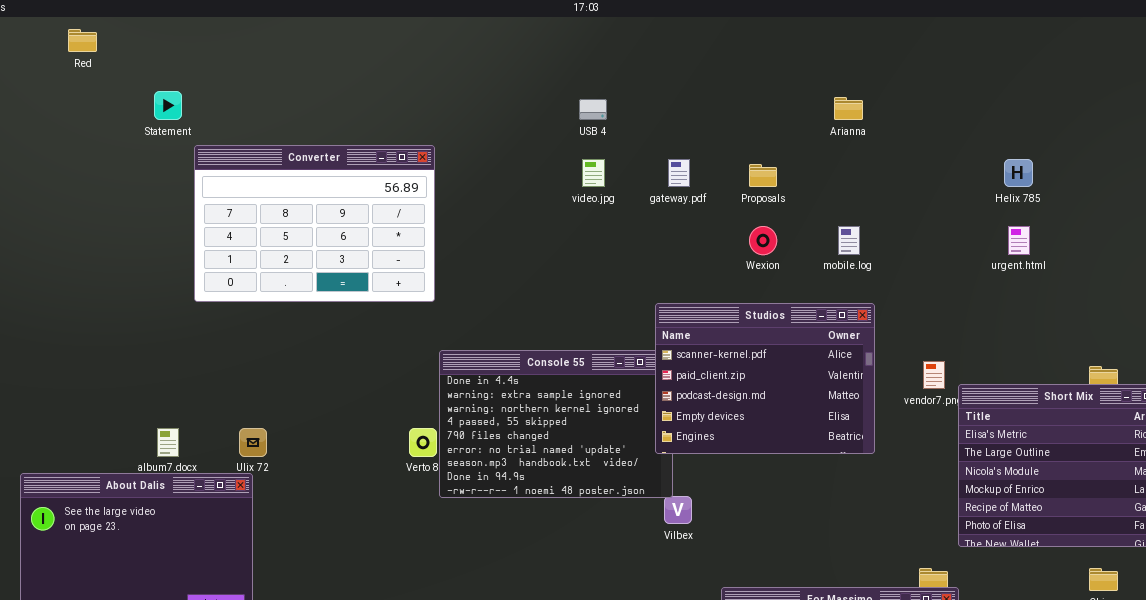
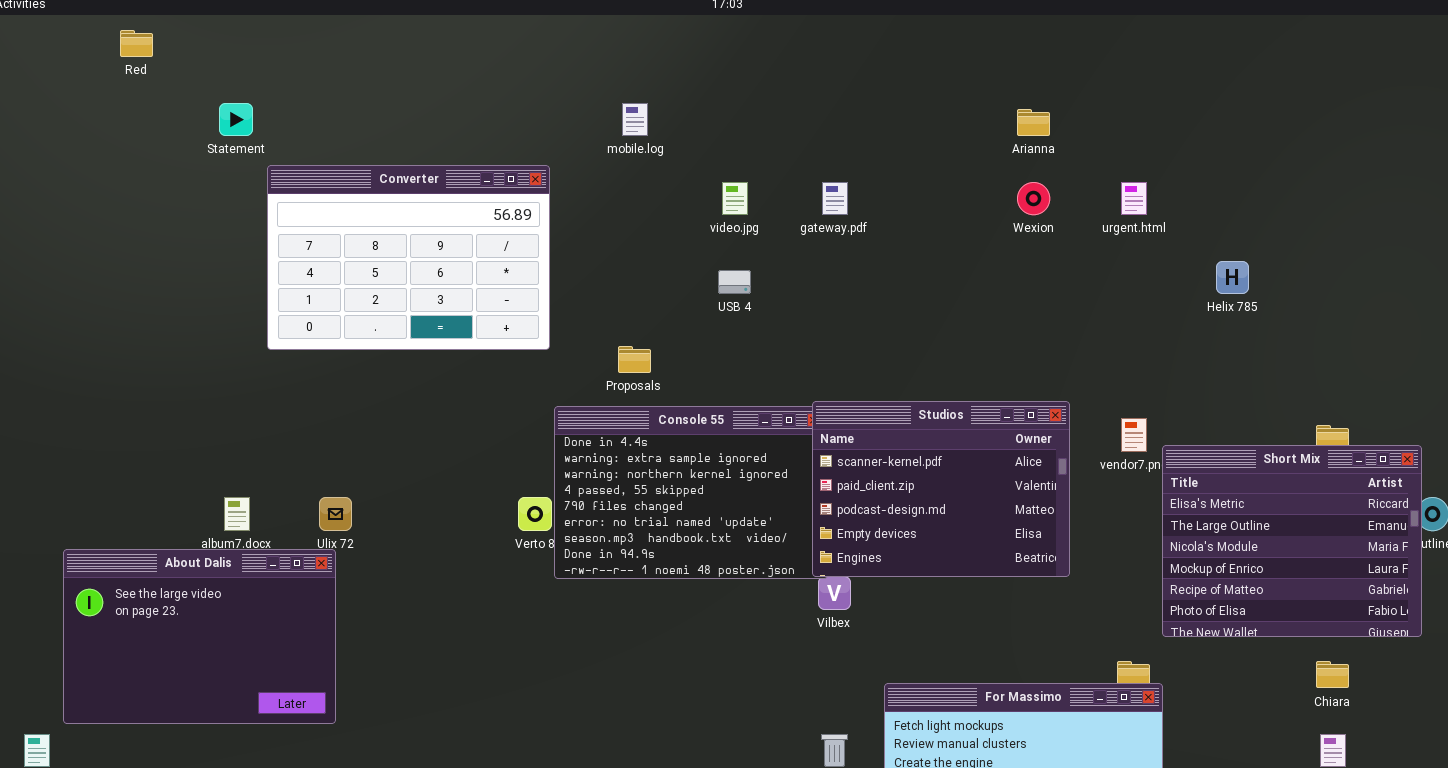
USB 4: [579,99,607,120] -> [718,270,751,294], moved
Helix 785: [1004,159,1033,187] -> [1216,261,1249,294], moved
Proposals: [749,164,777,187] -> [618,346,651,373], moved
Wexion: [749,226,777,255] -> [1017,182,1050,215], moved
mobile.log: [838,226,860,255] -> [622,103,648,136], moved
urgent.html: [1008,226,1030,255] -> [1121,182,1147,215], moved
Studios: [655,303,875,454] -> [812,401,1070,577], moved

